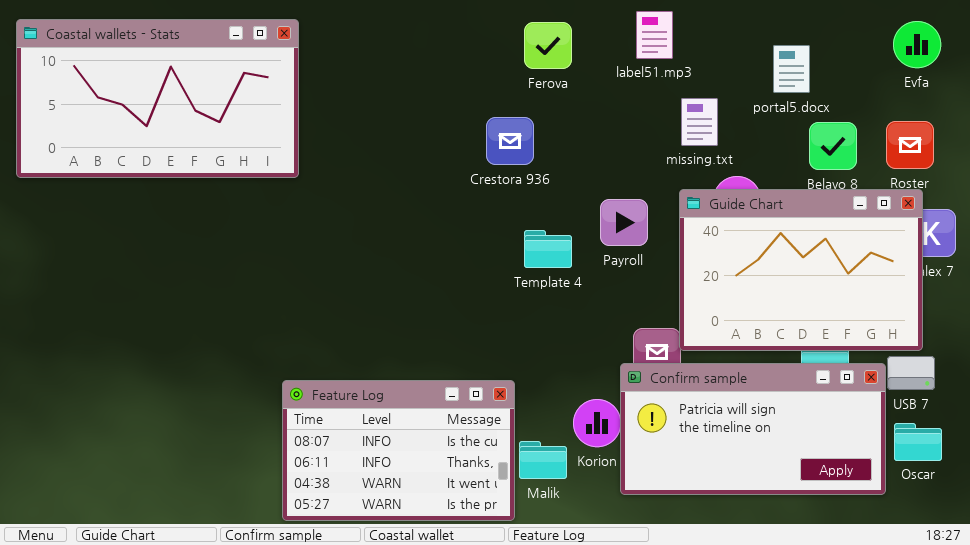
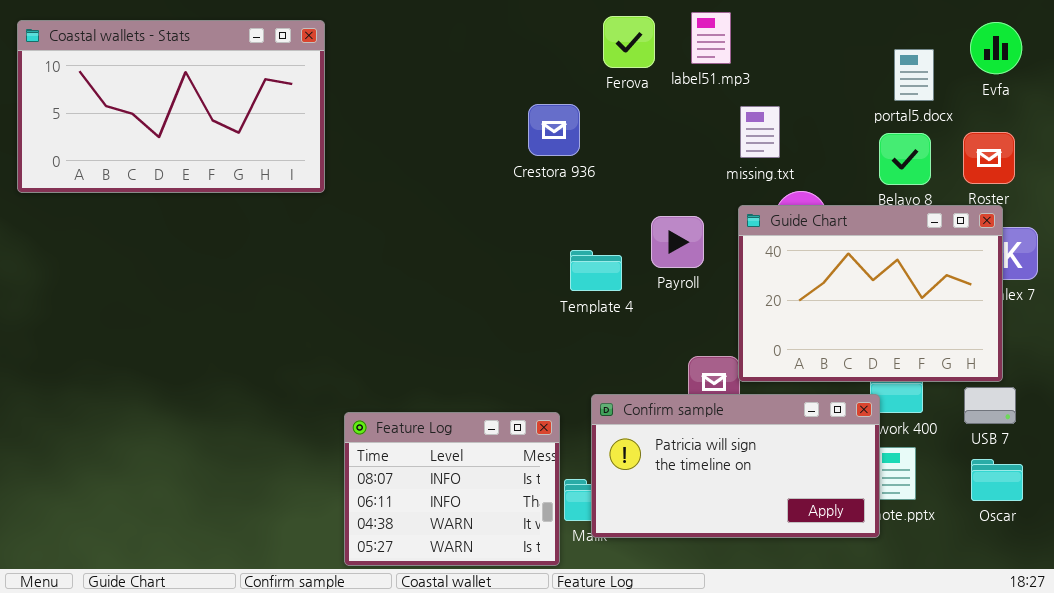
Ferova: [524,22,572,69] -> [603,16,655,68], moved
portal5.docx: [773,45,810,93] -> [894,49,934,101], moved
Crestora 936: [486,117,534,165] -> [528,104,580,156], moved
Confirm sample: [620,363,886,495] -> [591,394,880,538], moved
Feature Log: [282,380,515,521] -> [344,412,560,566], resized

